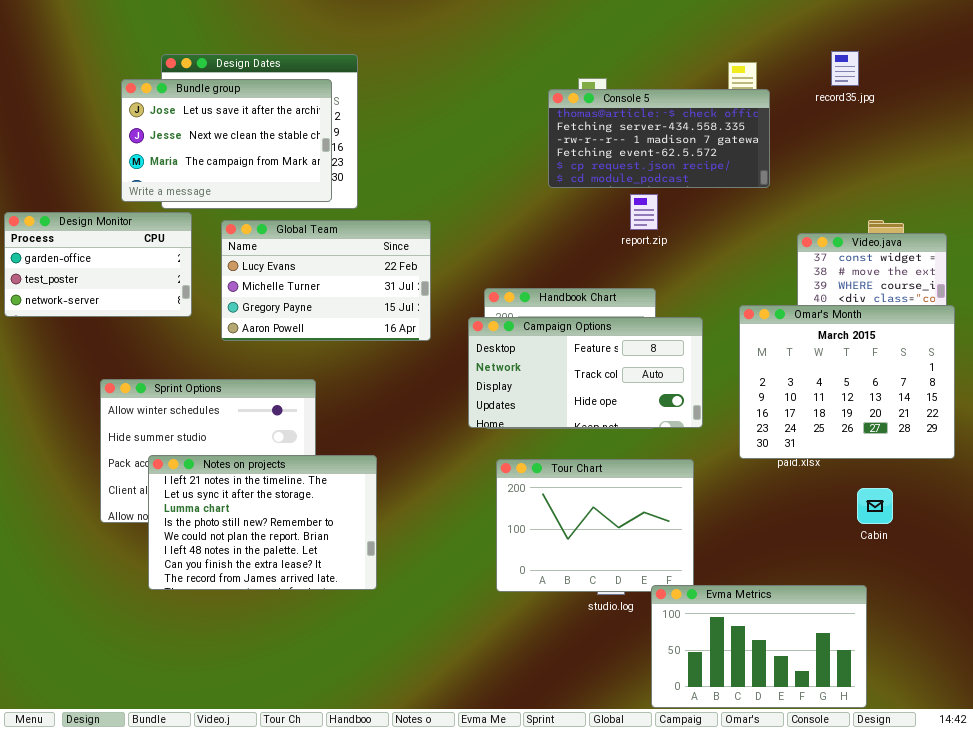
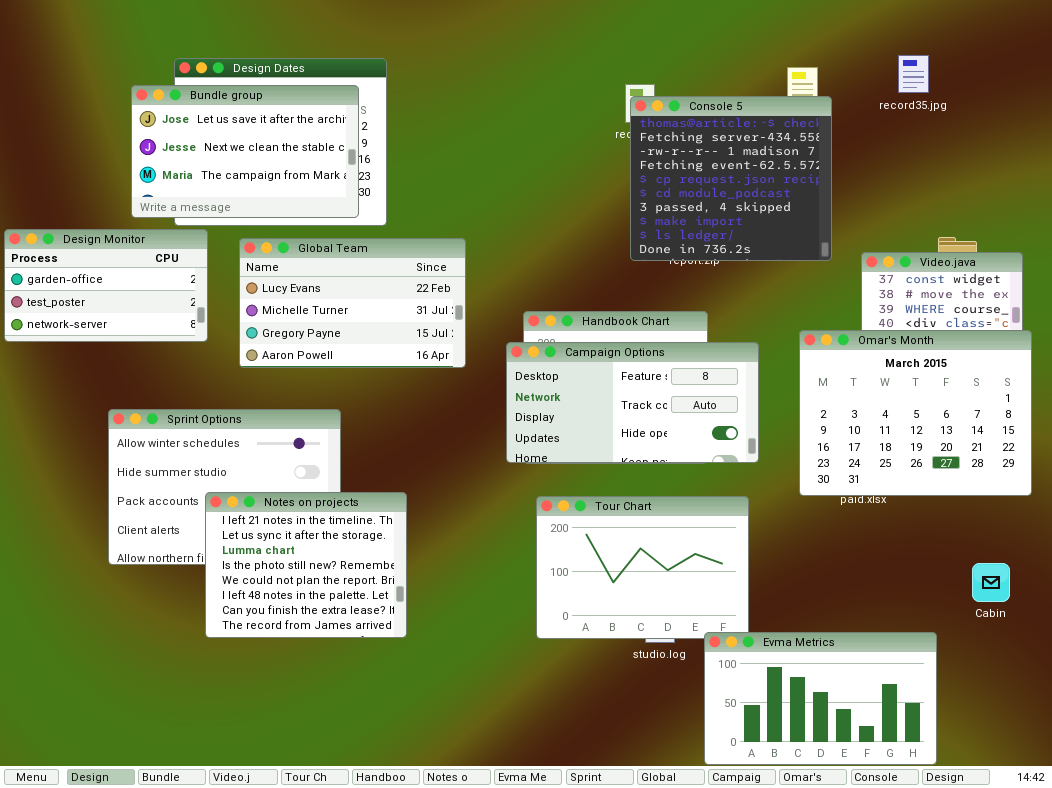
Console 5: [548,89,770,188] -> [630,96,832,261], resized
Notes on projects: [148,455,377,590] -> [205,492,407,638], resized
Cabin: [857,488,893,524] -> [972,563,1010,602], moved

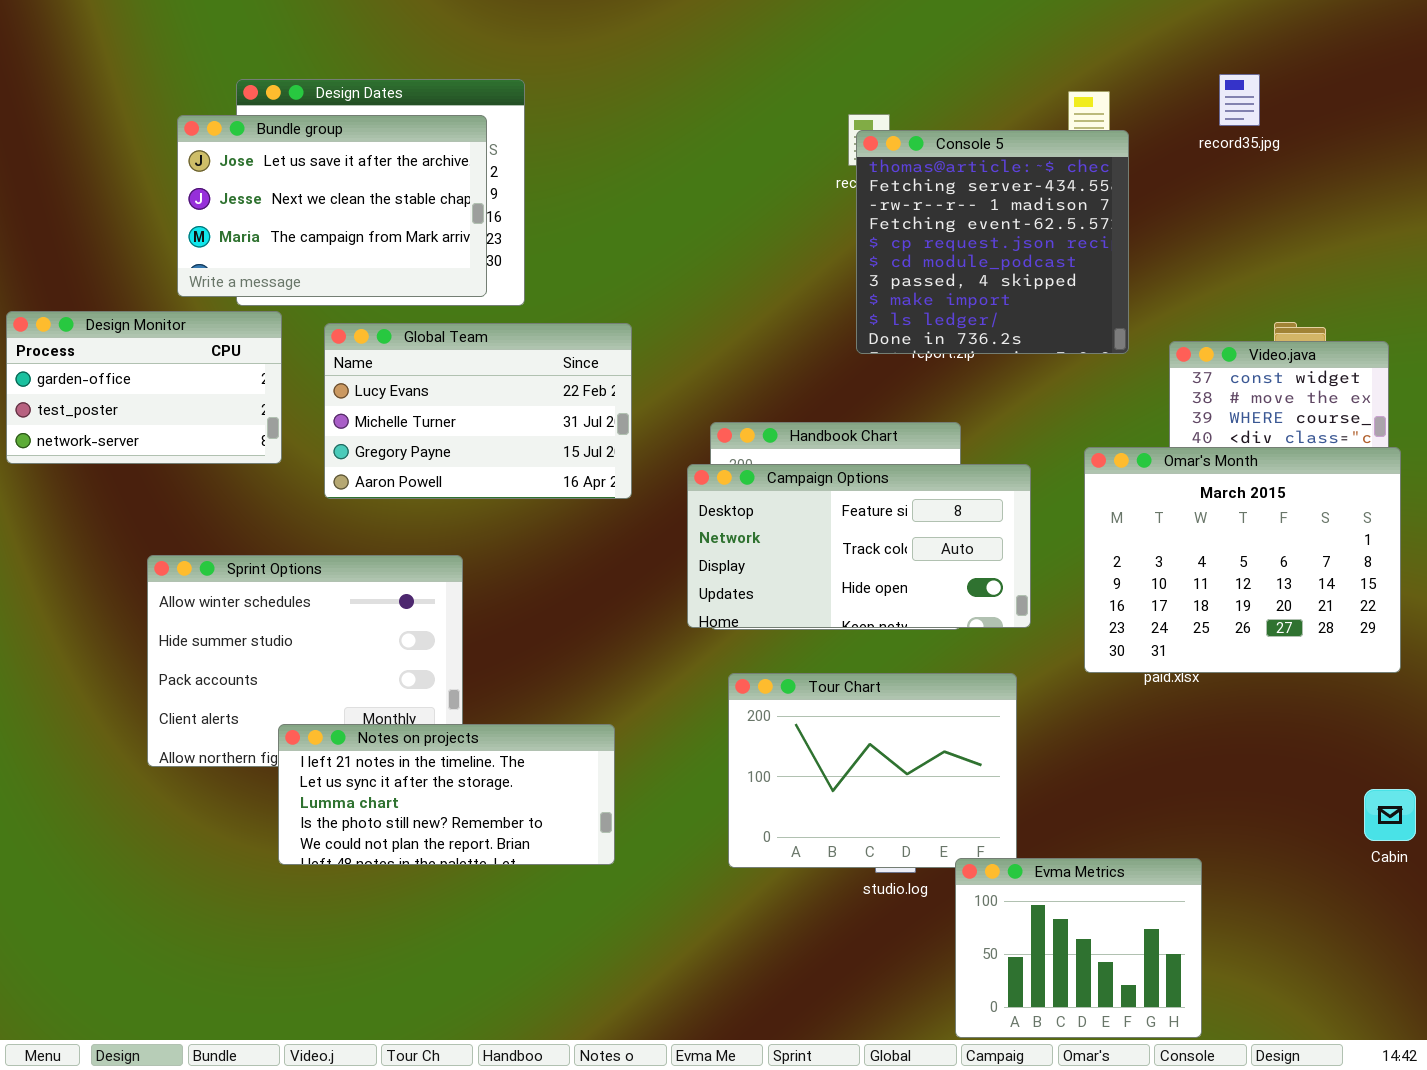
Notes on projects: [205,492,407,638] -> [278,724,615,865], resized
Cabin: [972,563,1010,602] -> [1364,789,1416,841], moved
Evma Metrics: [704,632,937,765] -> [955,858,1202,1038], resized

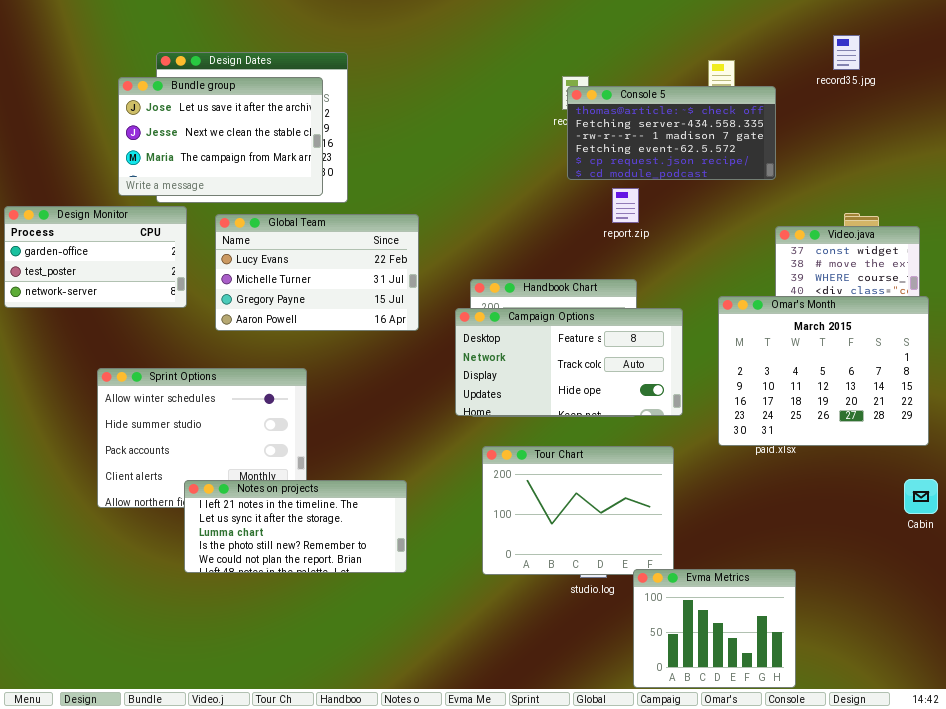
record35.jpg: [1219,74,1260,126] -> [833,35,860,70], moved
Console 5: [856,130,1129,354] -> [567,86,776,180], resized
Cabin: [1364,789,1416,841] -> [904,479,938,514], moved

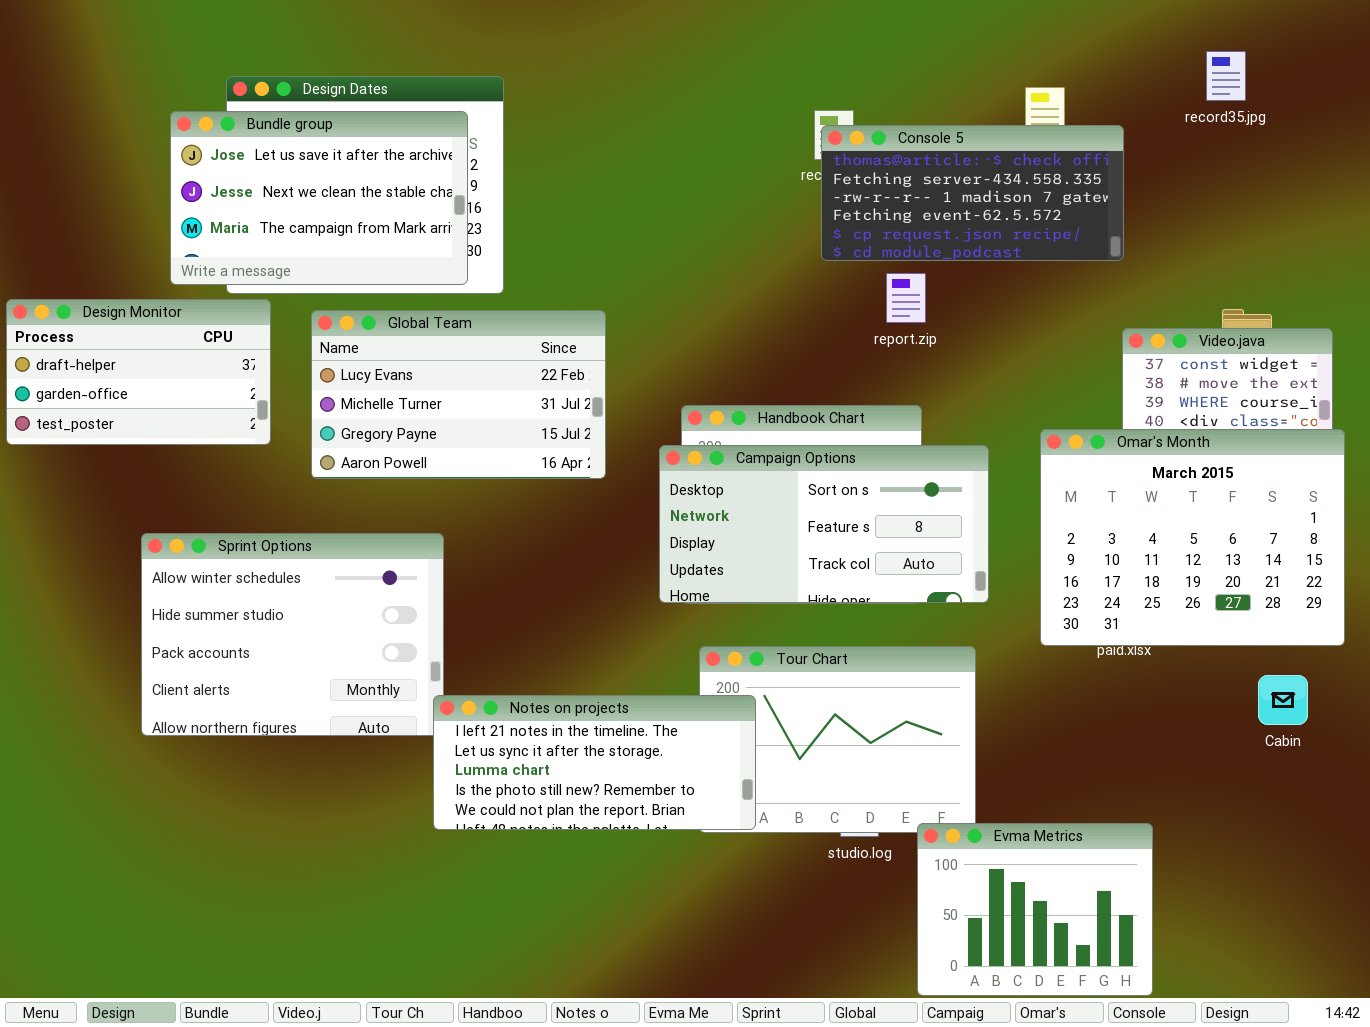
Design Monitor: [4,206,187,308] -> [6,299,271,445], scrolled up 1 row
Campaign Options: [455,308,683,416] -> [659,445,989,603], scrolled up 1 row
Cabin: [904,479,938,514] -> [1258,675,1308,725], moved
Notes on projects: [184,480,407,573] -> [433,695,756,830], moved

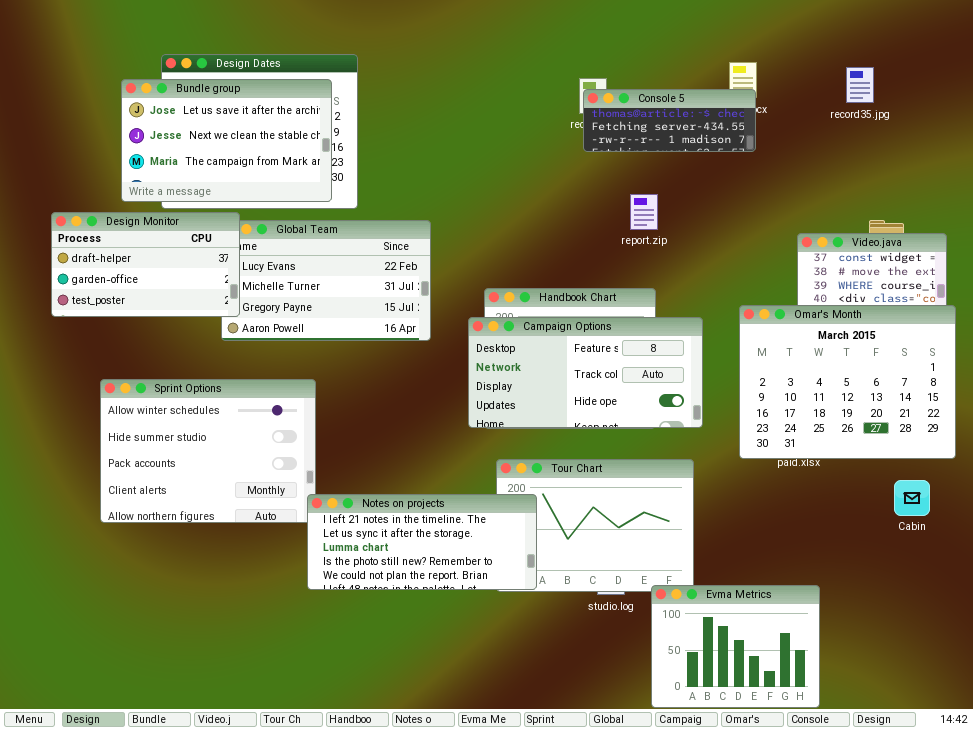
record35.jpg: [1206,51,1246,101] -> [846,67,874,103], moved
Console 5: [821,125,1124,261] -> [583,89,756,152], resized
Design Monitor: [6,299,271,445] -> [51,212,240,317], moved
Campaign Options: [659,445,989,603] -> [468,317,703,428], scrolled down 1 row

